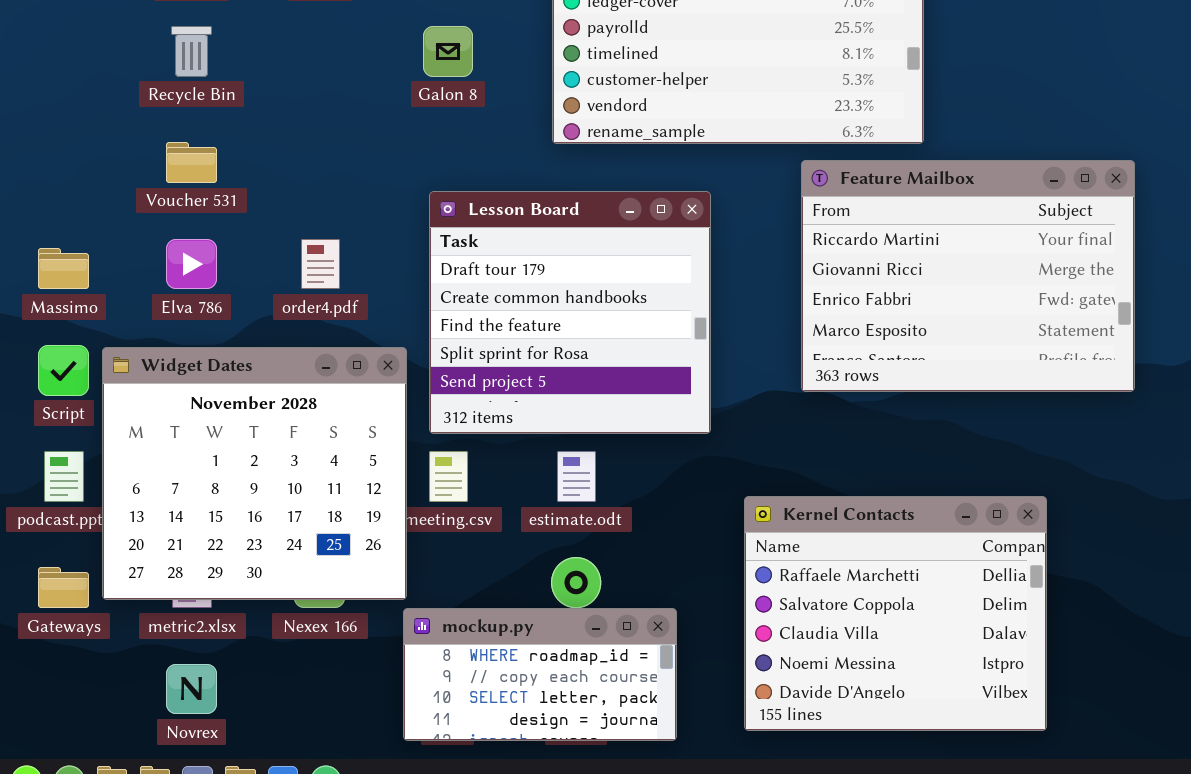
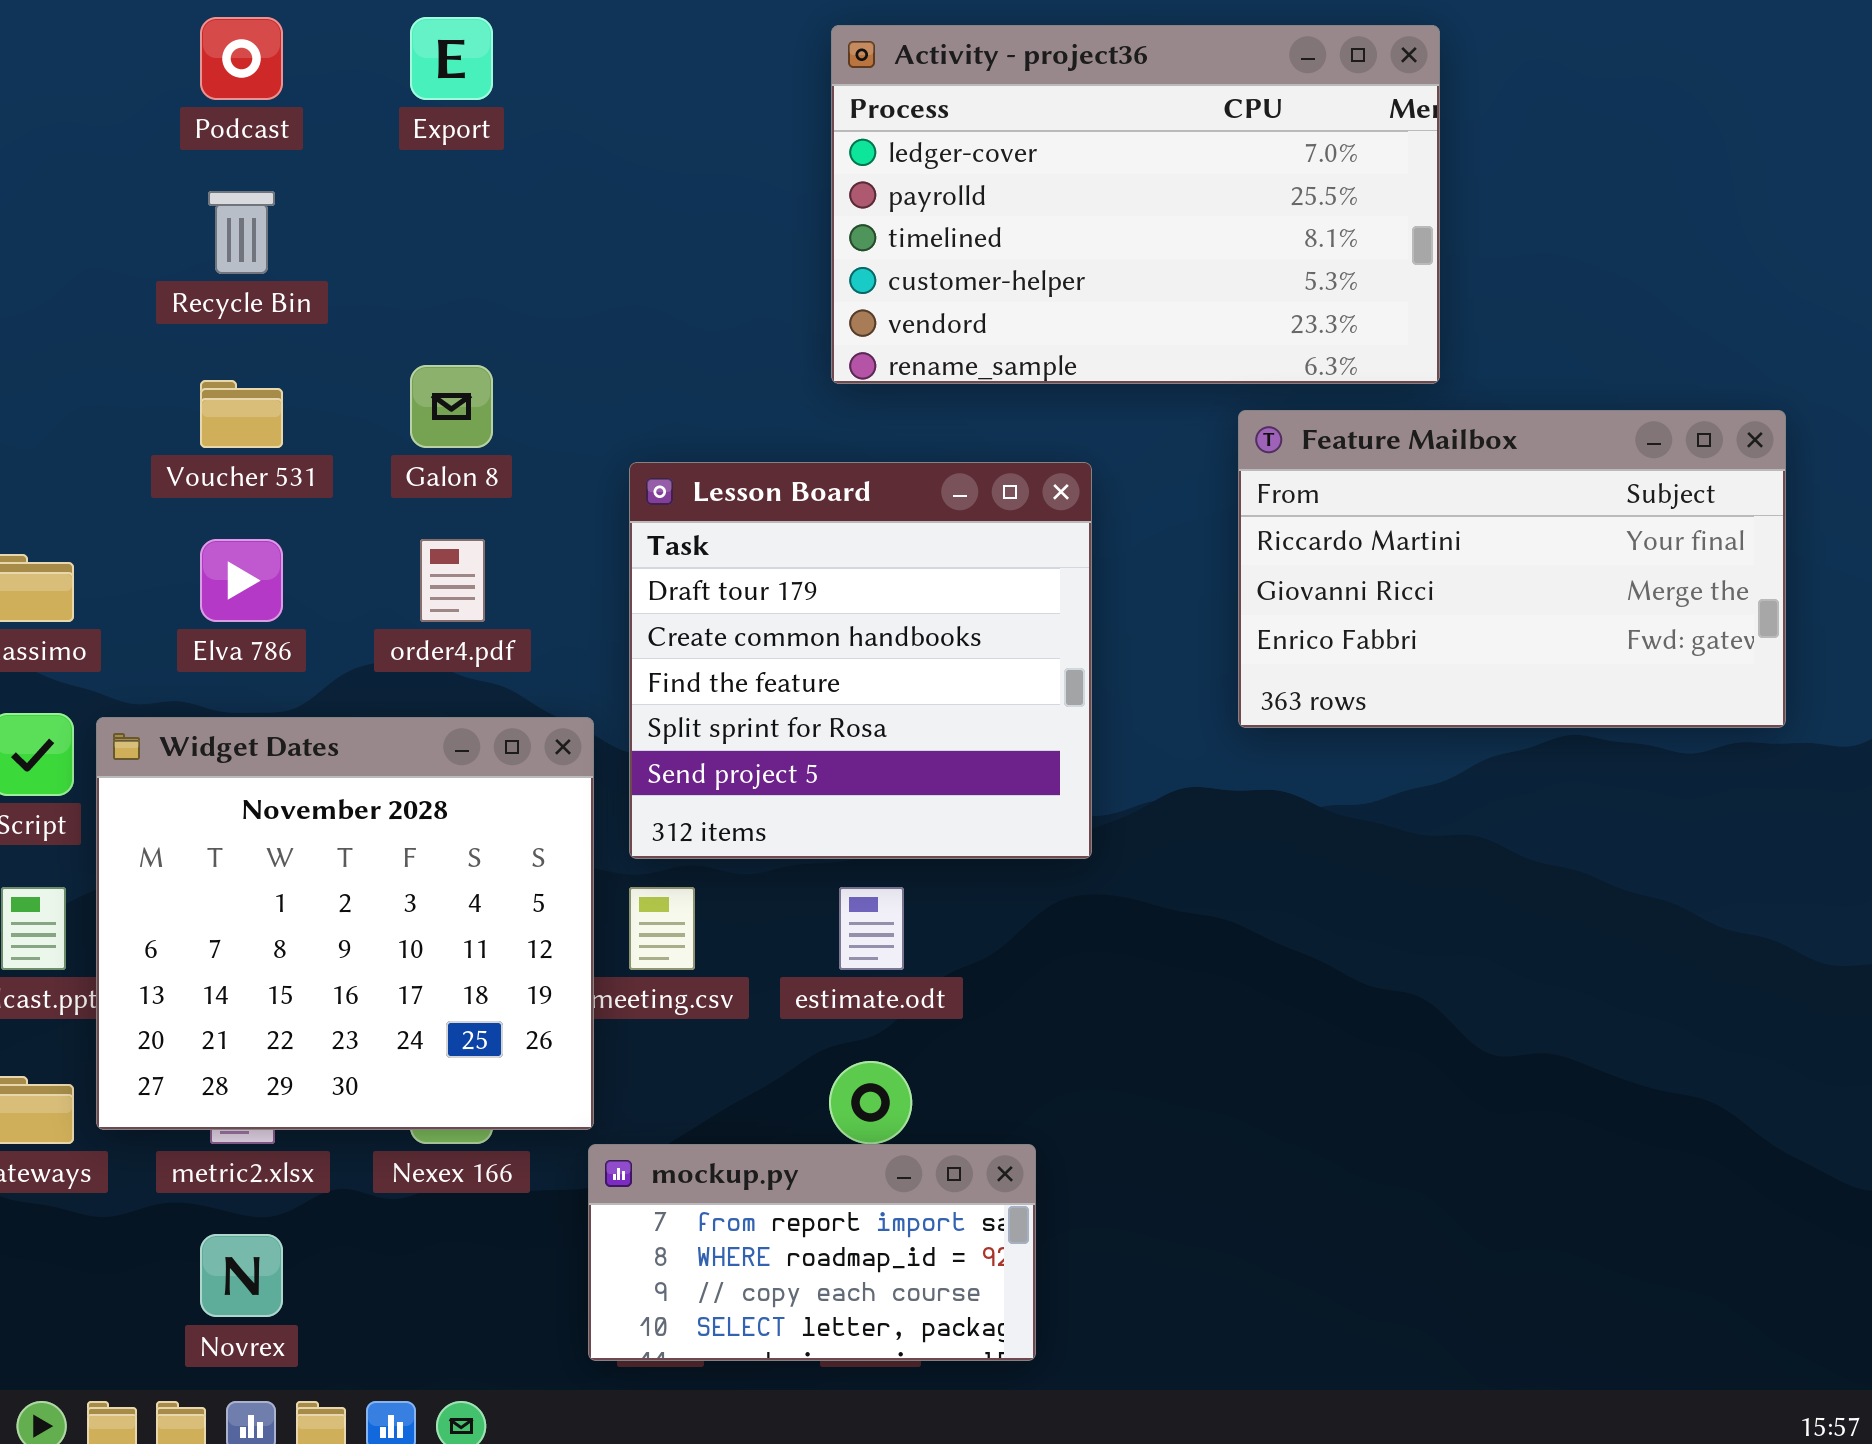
Galon 8: [423,26,473,77] -> [410,365,493,448], moved
Feature Mailbox: [801,160,1135,392] -> [1238,410,1786,728], resized
Kernel Contacts: [744,496,1047,731] -> none, closed
mockup.py: [403,608,677,741] -> [588,1144,1036,1361], scrolled up 1 row

